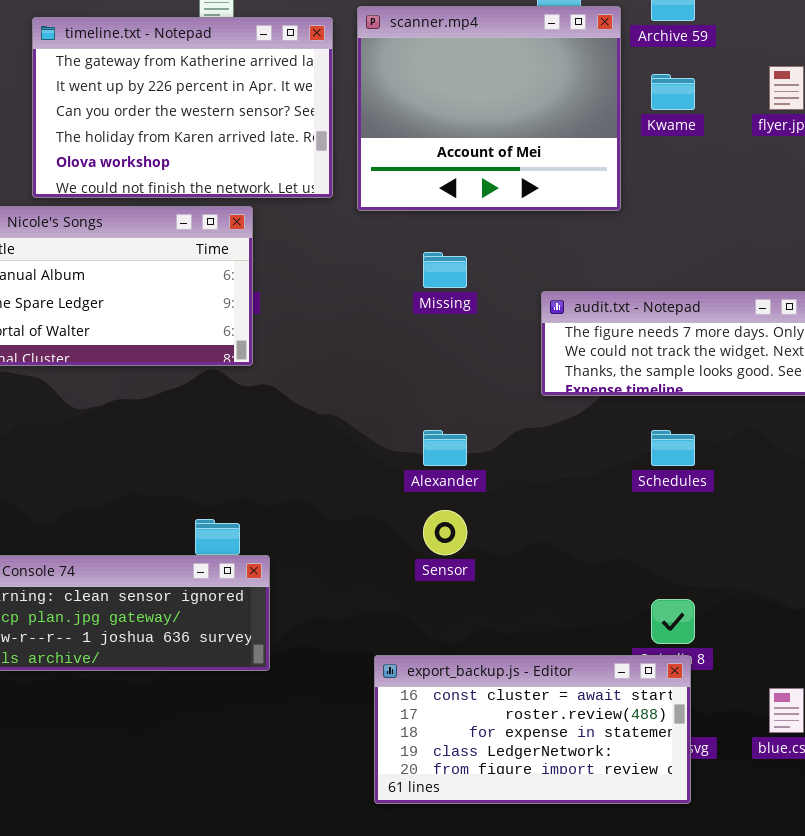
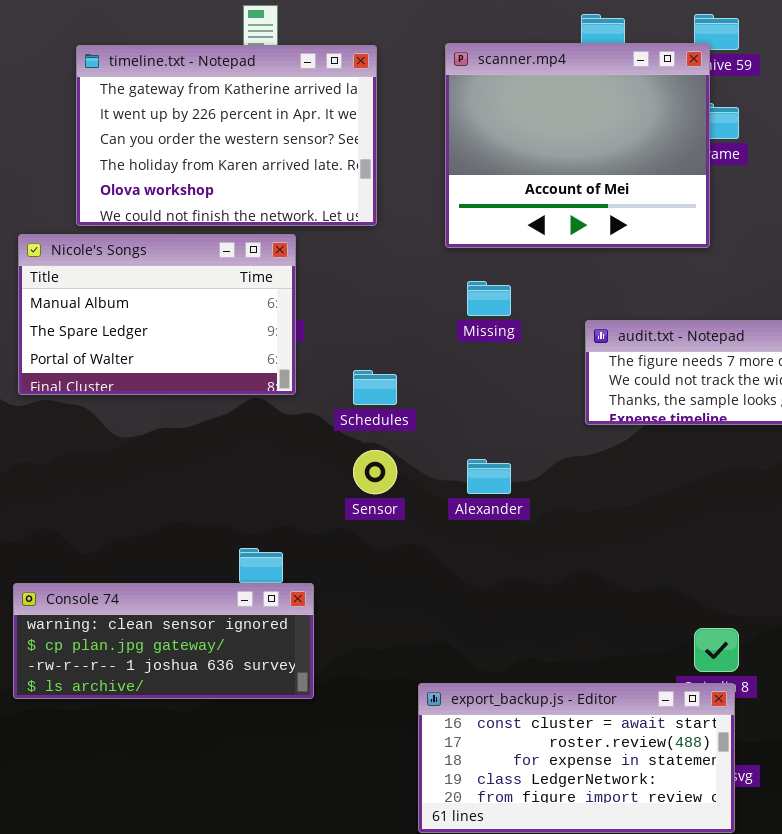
scanner.mp4: [357,6,621,211] -> [445,43,710,248], moved
Schedules: [651,430,695,466] -> [353,370,397,405], moved
Sensor: [423,510,467,555] -> [353,450,397,494], moved

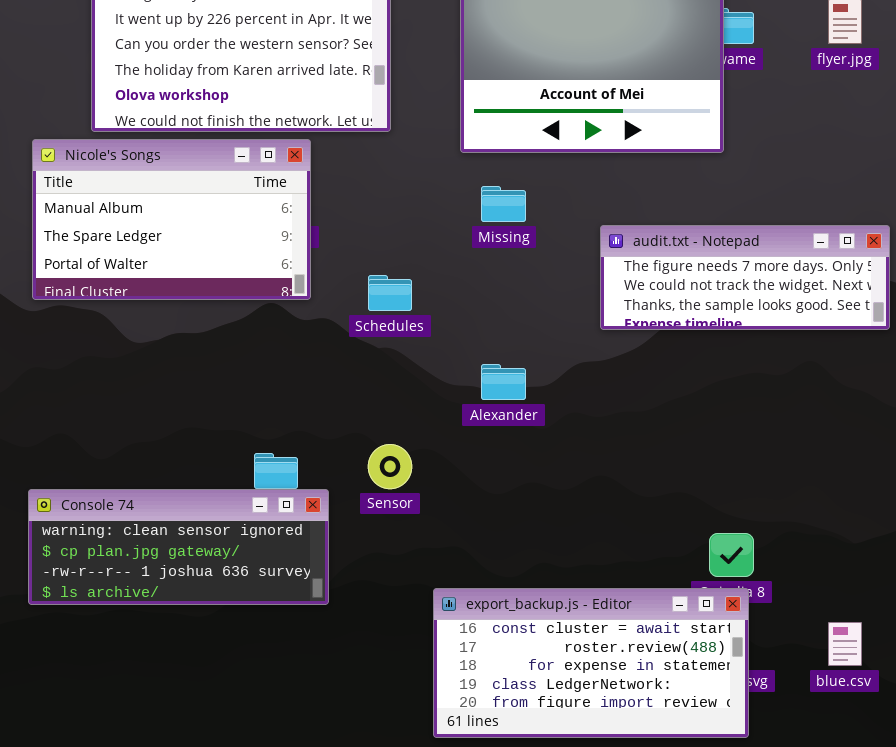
Sensor: [353,450,397,494] -> [368,444,412,489], moved

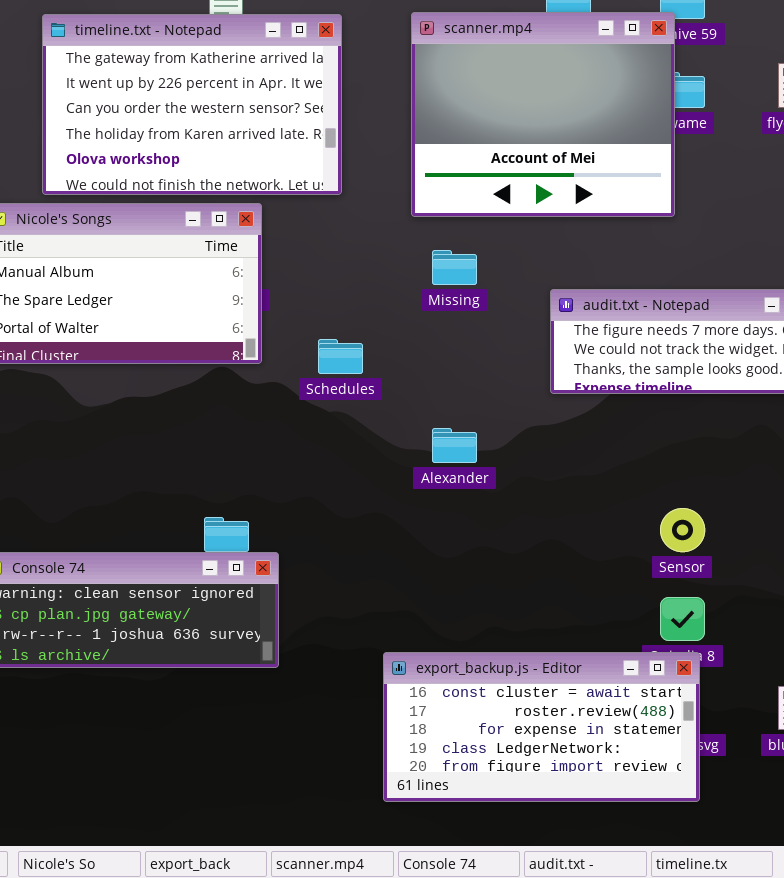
Sensor: [368,444,412,489] -> [660,508,705,552], moved

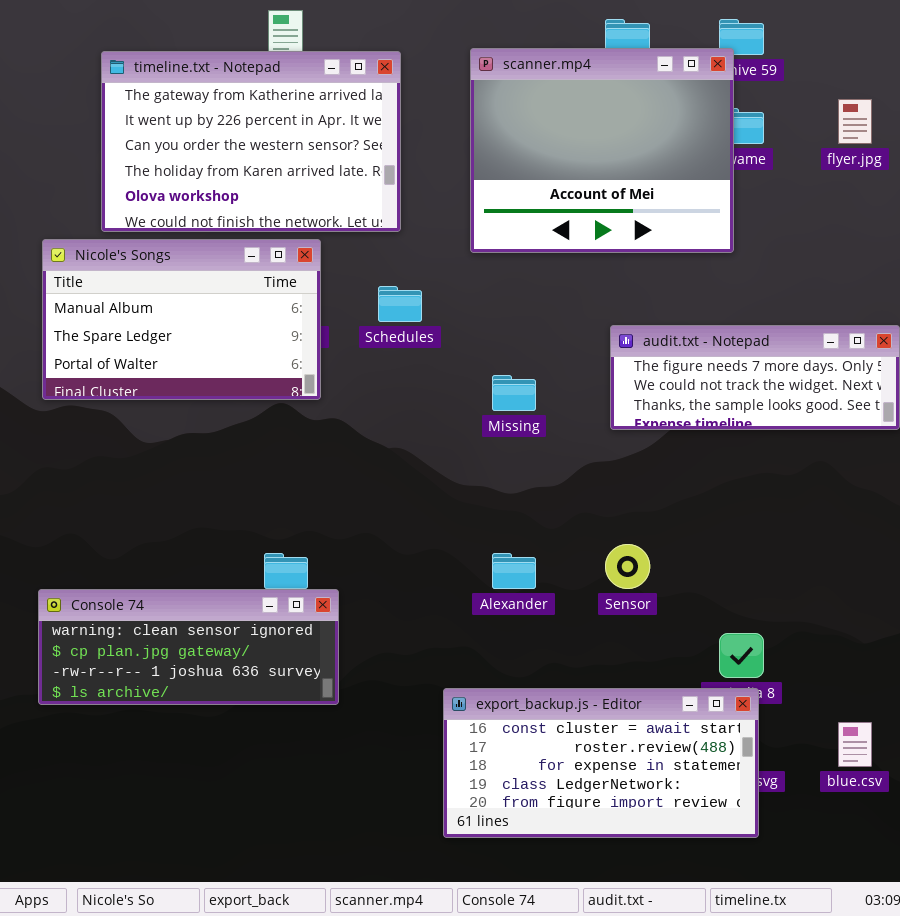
Missing: [432,250,477,285] -> [492,375,536,411], moved
Schedules: [318,339,363,374] -> [378,286,422,322], moved
Alexander: [432,428,477,463] -> [492,553,536,589], moved
Sensor: [660,508,705,552] -> [605,544,650,589], moved

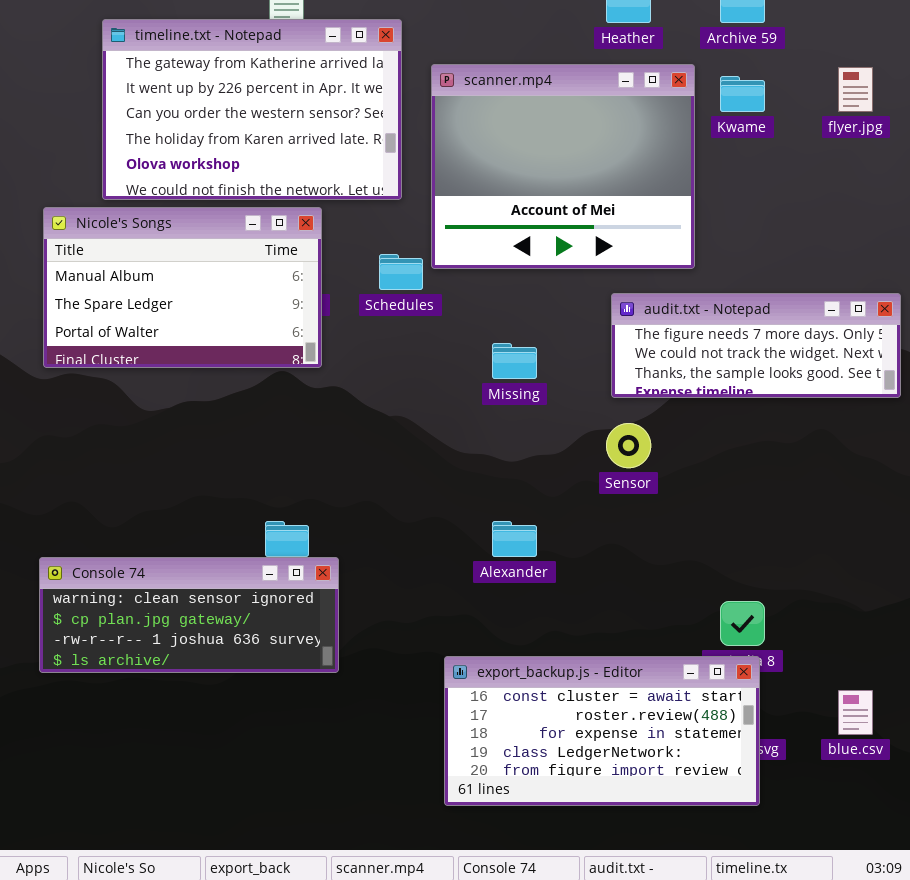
scanner.mp4: [470,48,734,253] -> [431,64,695,269], moved
Sensor: [605,544,650,589] -> [606,423,651,468], moved

